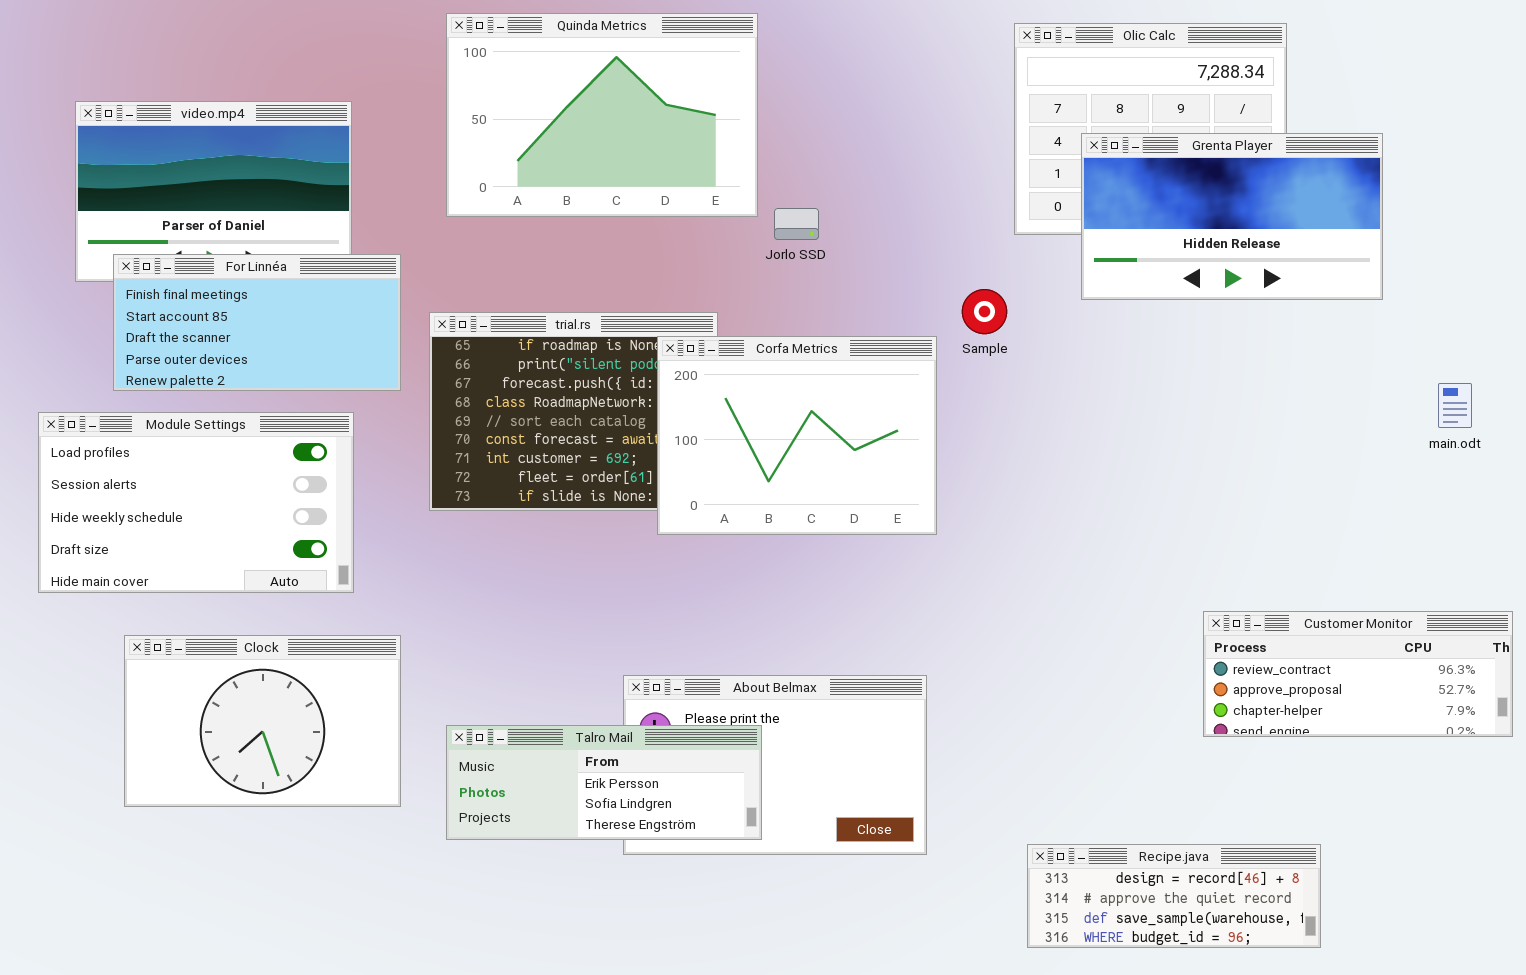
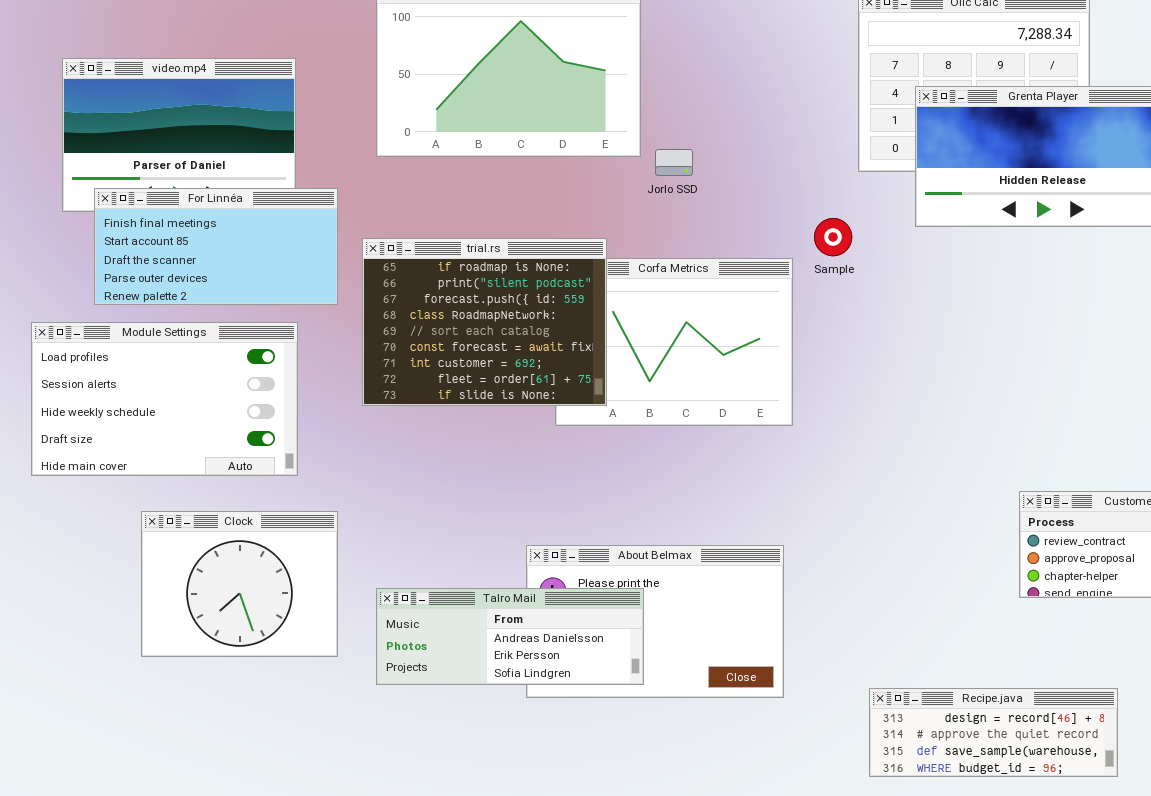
trial.rs: [429,312,718,511] -> [362,238,607,406], raised
Clock: [124,635,401,807] -> [141,511,338,657], resized
Talro Mail: [446,725,762,840] -> [376,588,644,685], scrolled up 1 row

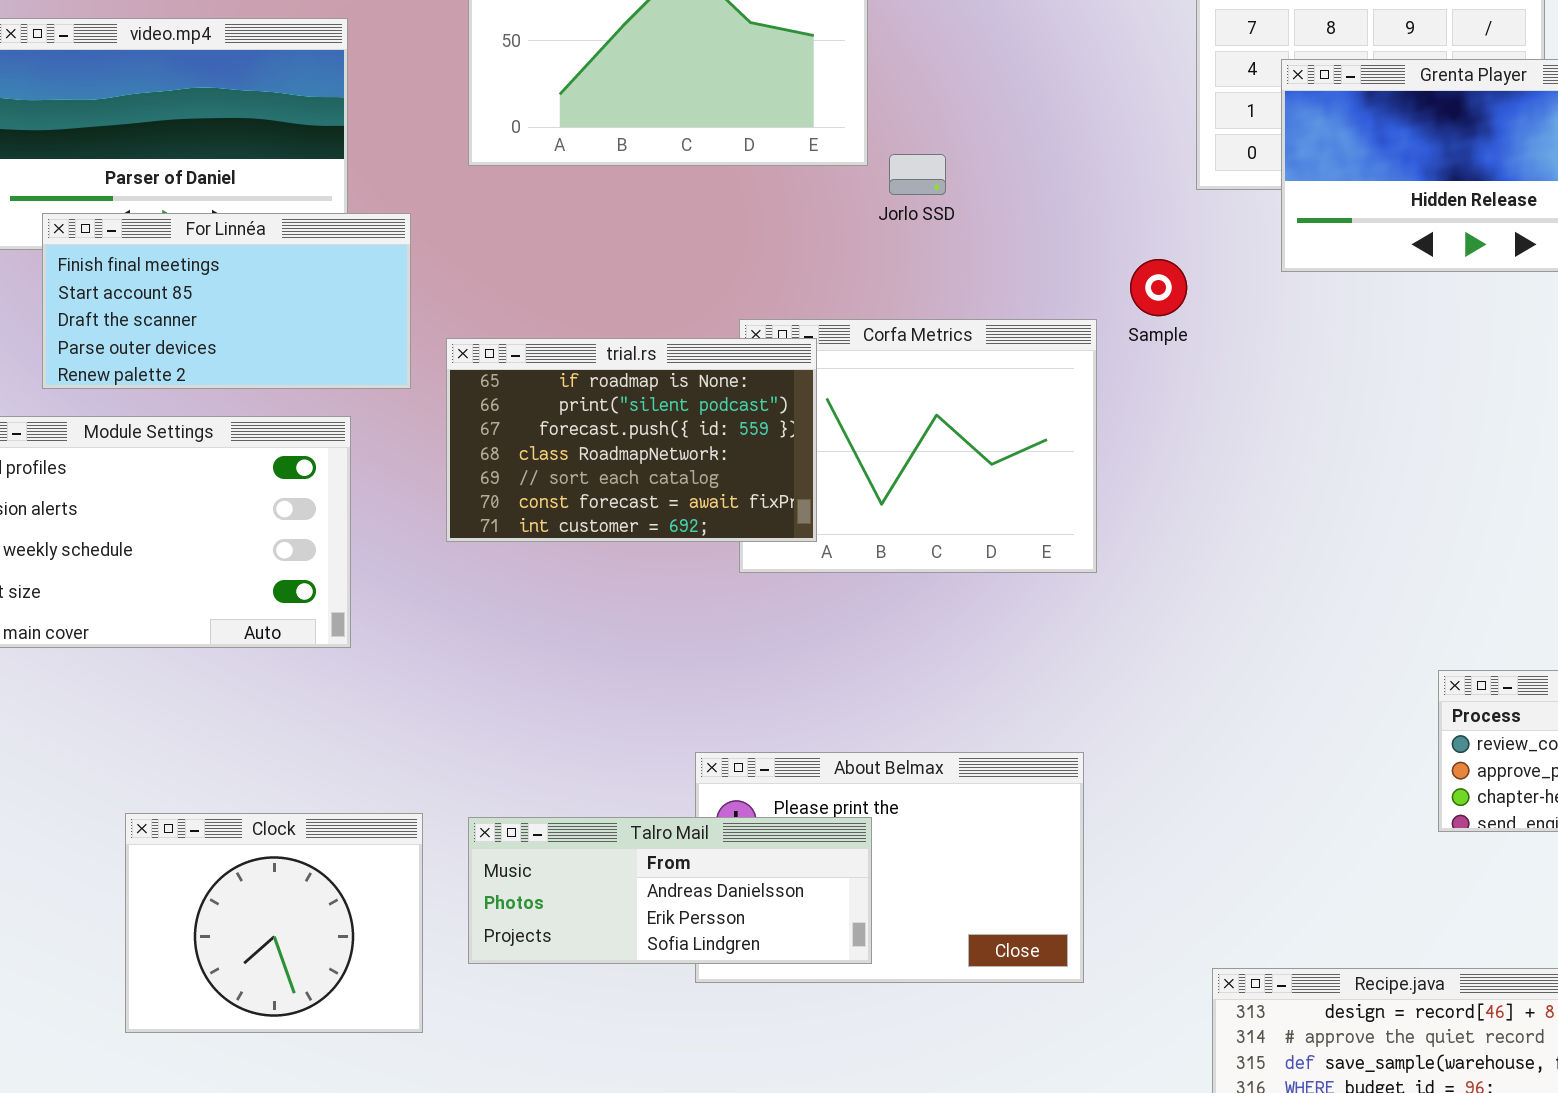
trial.rs: [362,238,607,406] -> [446,338,817,542], resized
Clock: [141,511,338,657] -> [125,813,423,1033], moved

